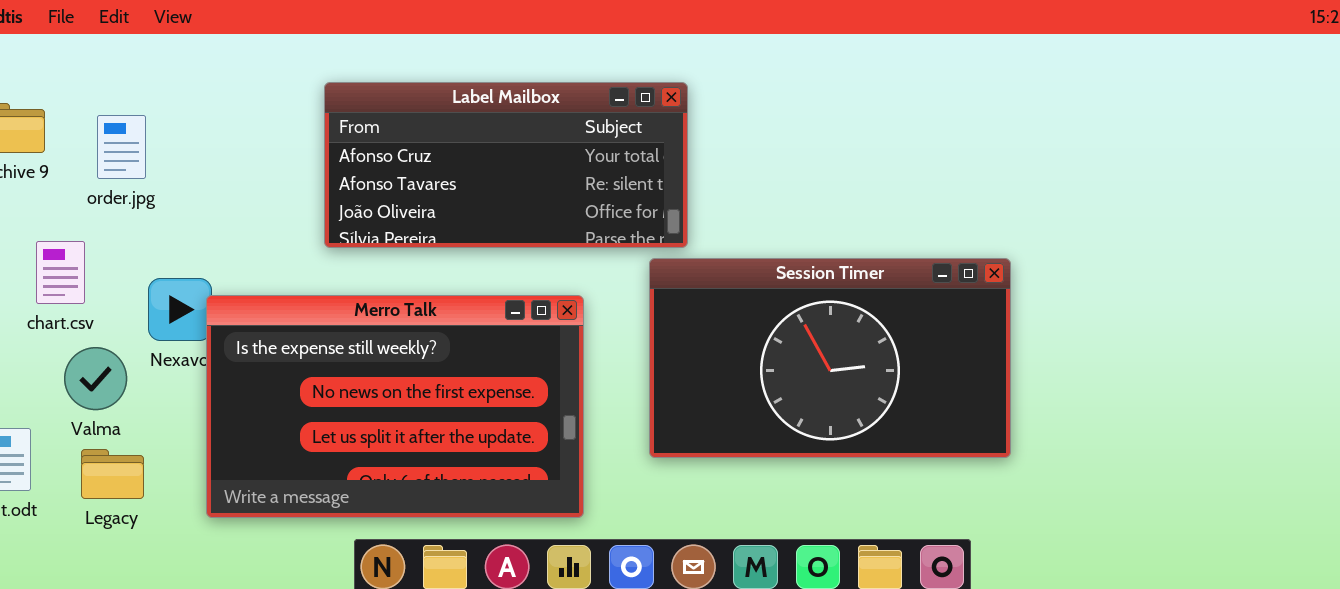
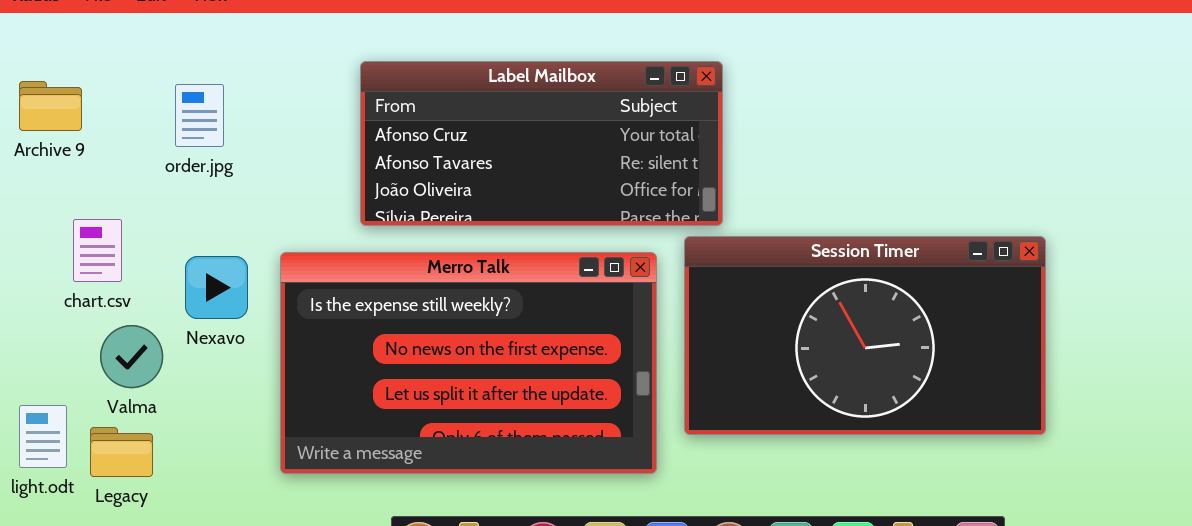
order.jpg: [97,115,146,179] -> [175,84,224,147], moved
Merro Talk: [206,295,584,518] -> [280,252,657,474], moved
Legacy: [81,449,144,499] -> [90,427,153,477], moved

